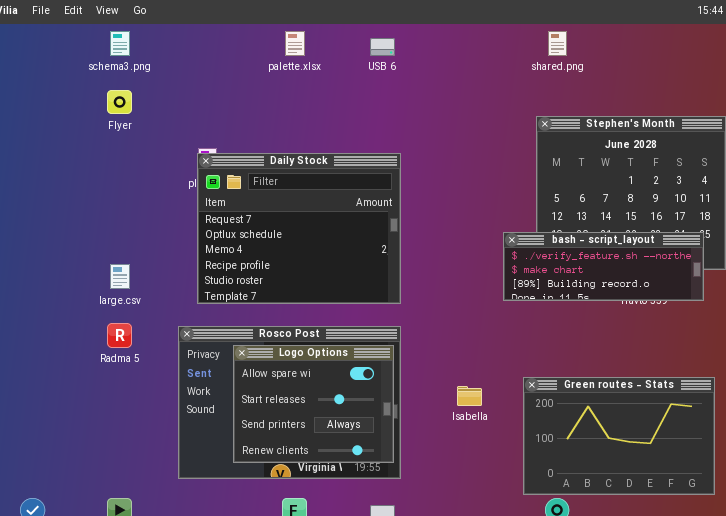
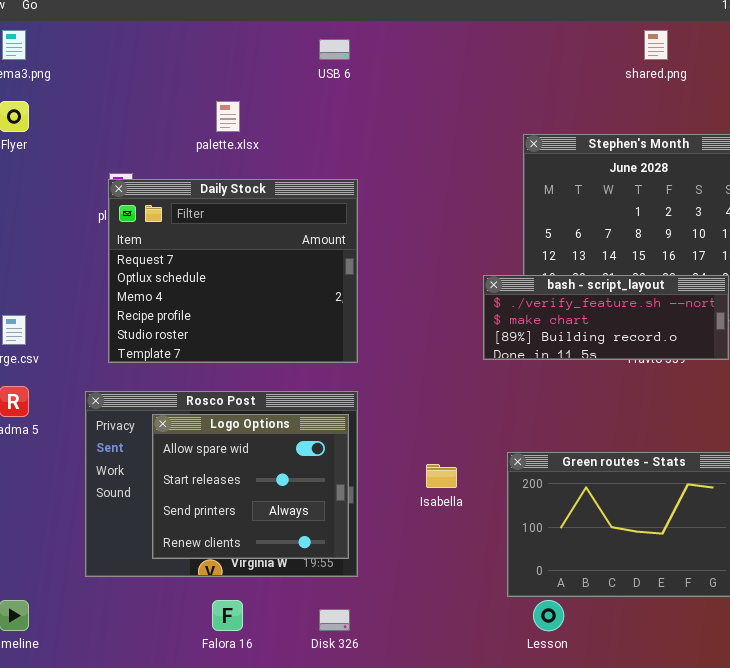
palette.xlsx: [285,31,305,56] -> [216,101,240,132], moved
shared.png: [548,31,567,56] -> [644,30,668,60], moved

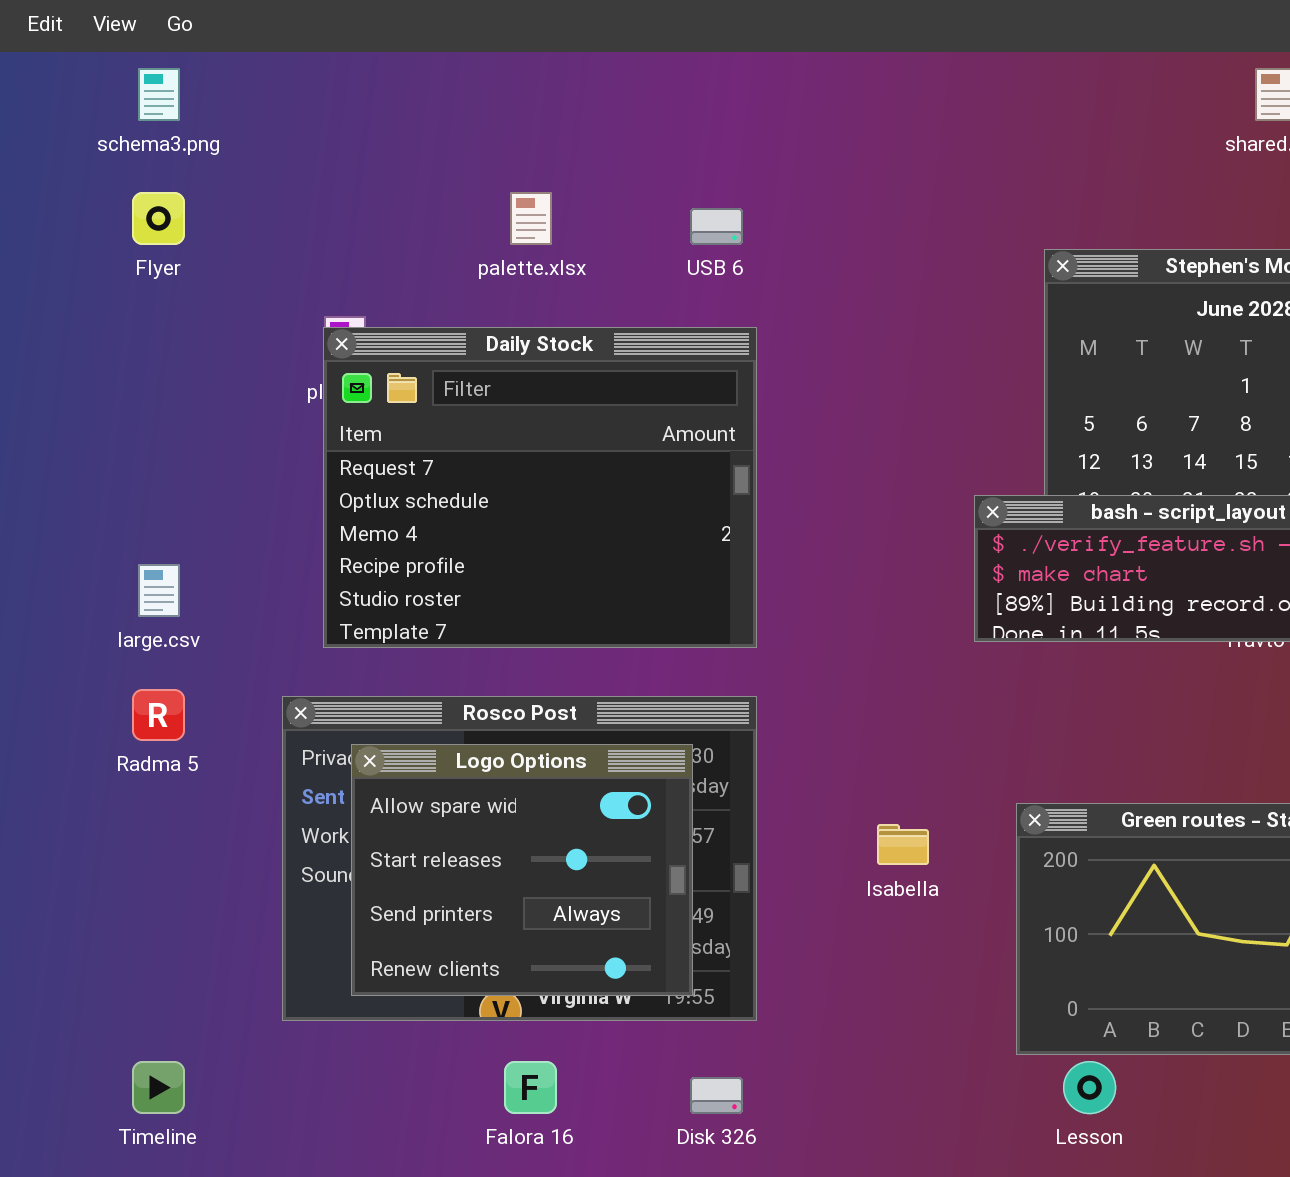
USB 6: [319,39,350,60] -> [690,208,743,245], moved
Logo Options: [152,414,349,559] -> [351,744,693,996], moved

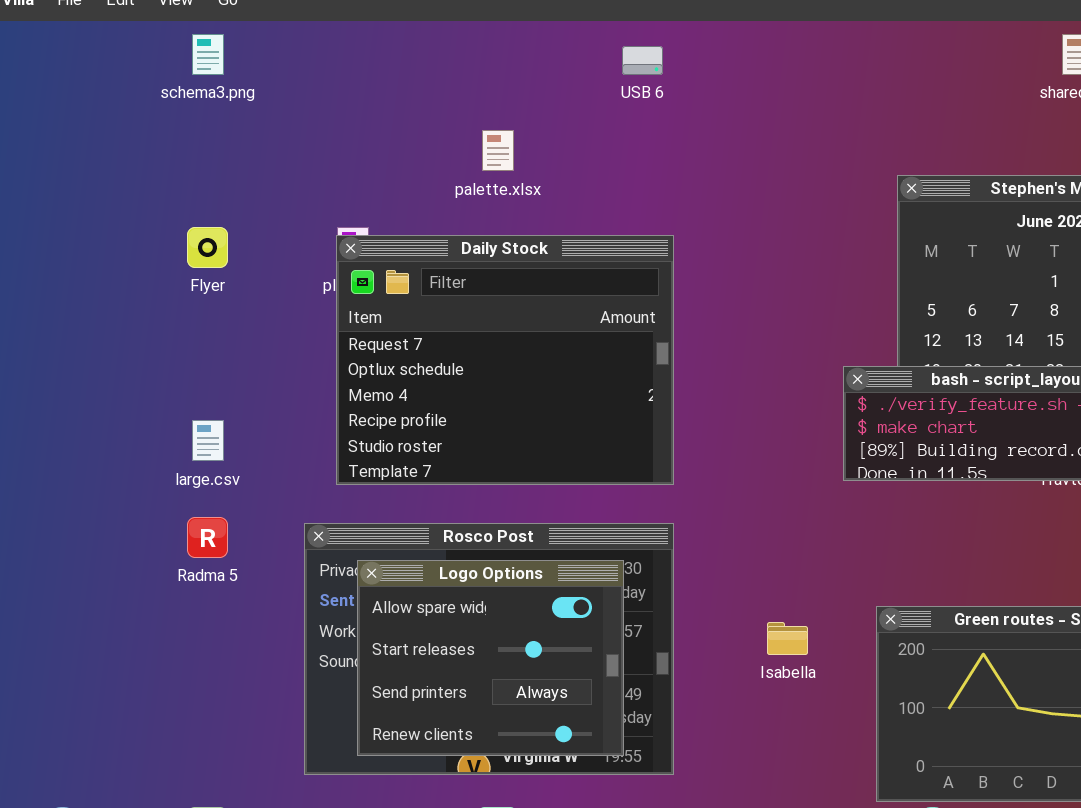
Flyer: [132,192,185,245] -> [187,227,228,268], moved
USB 6: [690,208,743,245] -> [622,46,663,75], moved

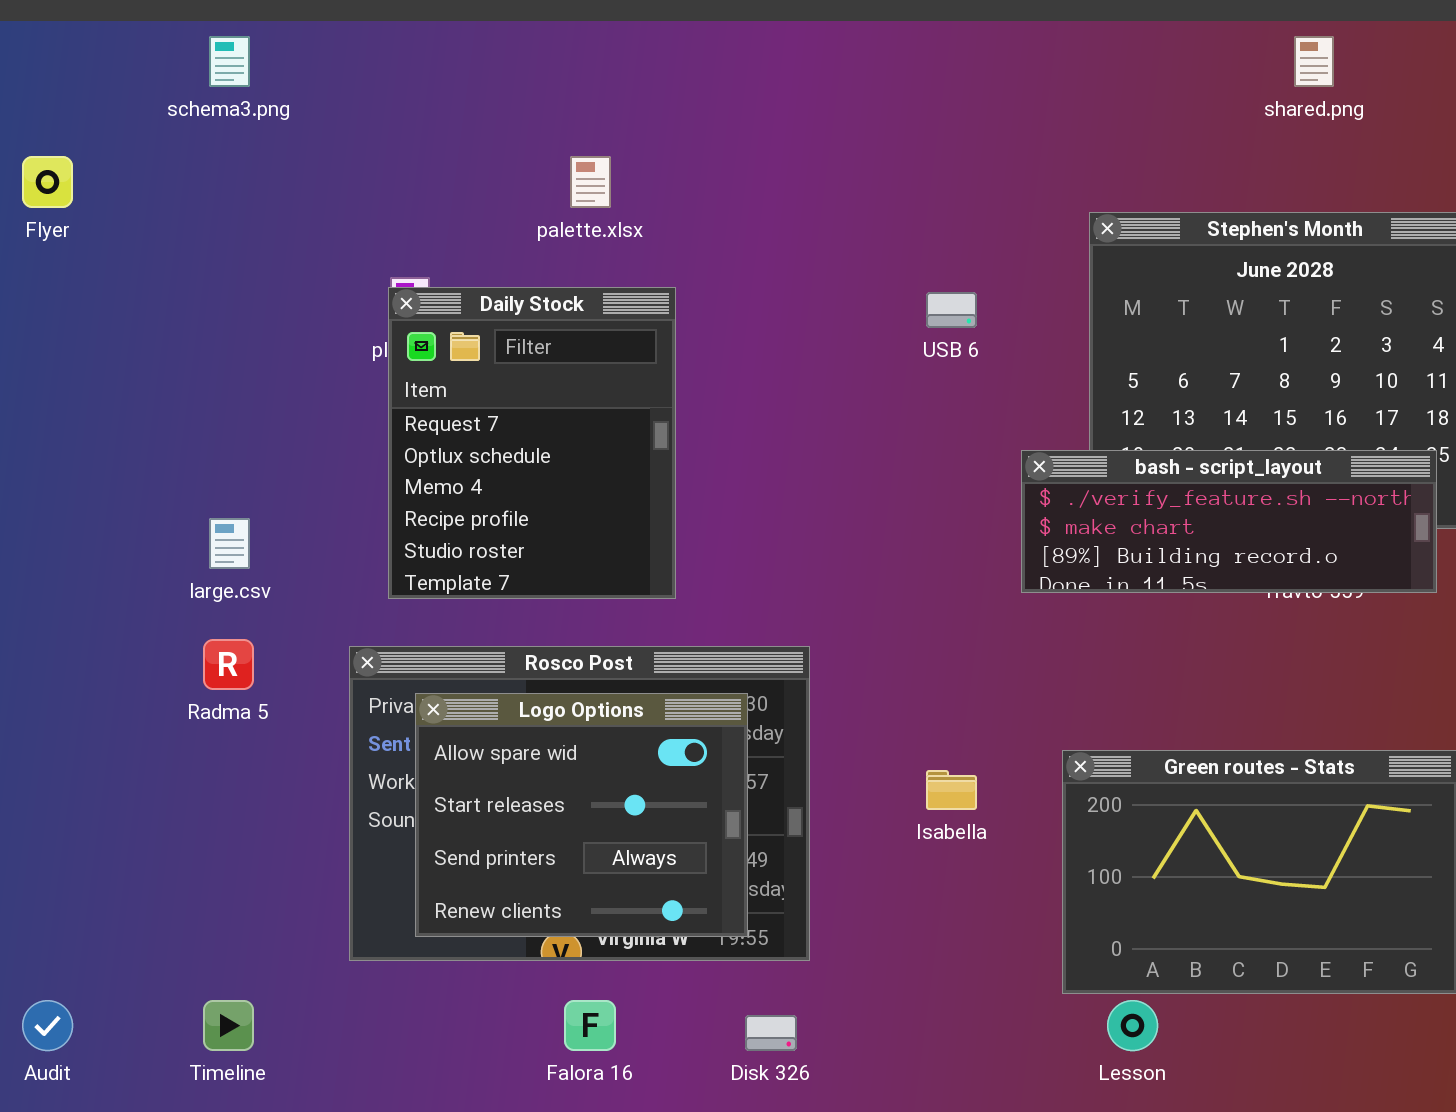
USB 6: [622,46,663,75] -> [926,292,977,328], moved
Flyer: [187,227,228,268] -> [22,156,73,208], moved
Daily Stock: [336,235,674,485] -> [388,287,676,599], resized

